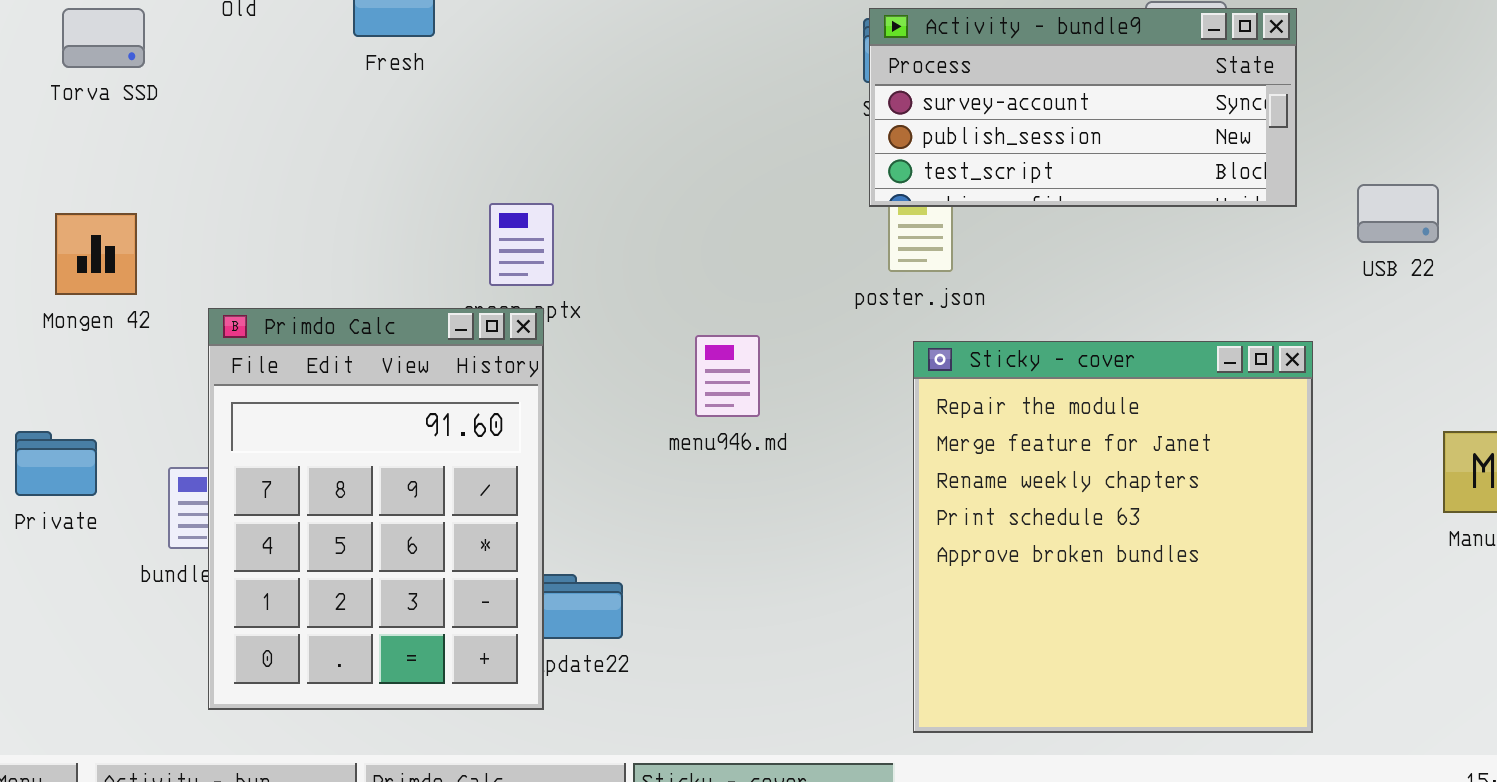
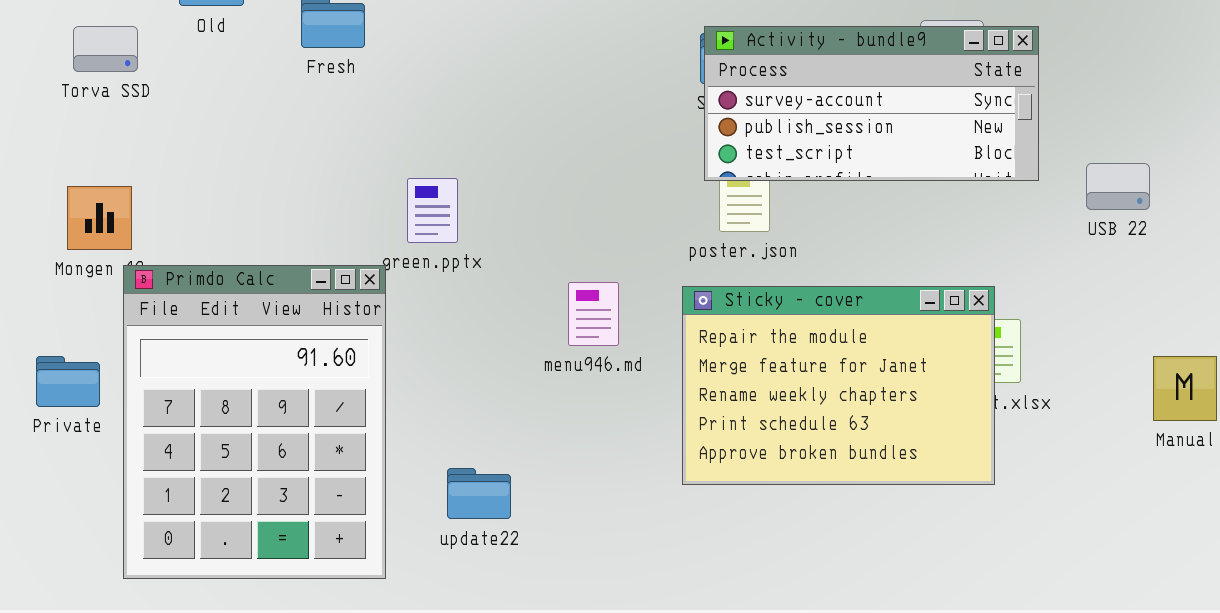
Primdo Calc: [208,308,544,710] -> [123,265,386,579], moved
Sticky - cover: [913,341,1313,733] -> [682,286,995,485], moved, resized

